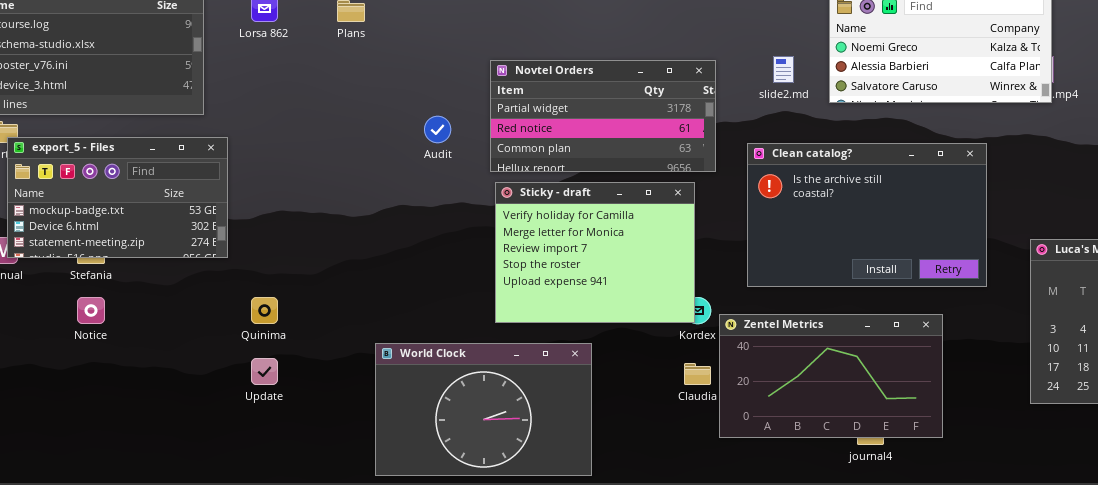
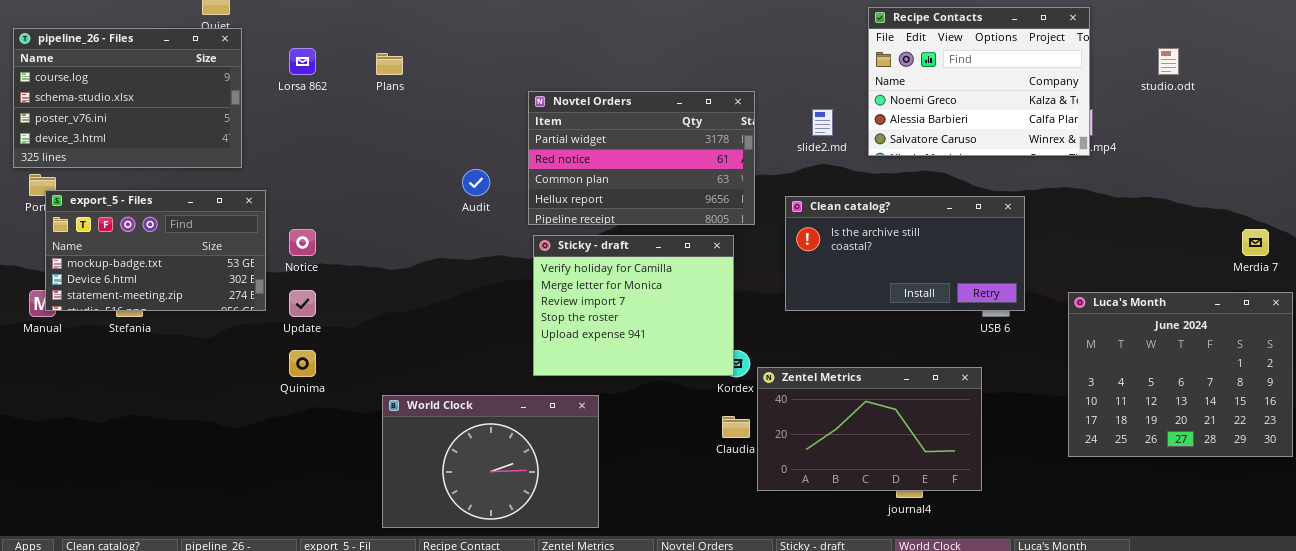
Novtel Orders: [490,60,716,172] -> [528,91,755,225], resized
Clean catalog?: [747,143,987,287] -> [785,196,1025,311], resized
Notice: [77,297,105,324] -> [289,229,316,256], moved
World Clock: [375,343,592,476] -> [382,395,599,528], moved
Update: [251,358,278,385] -> [289,290,316,317], moved

